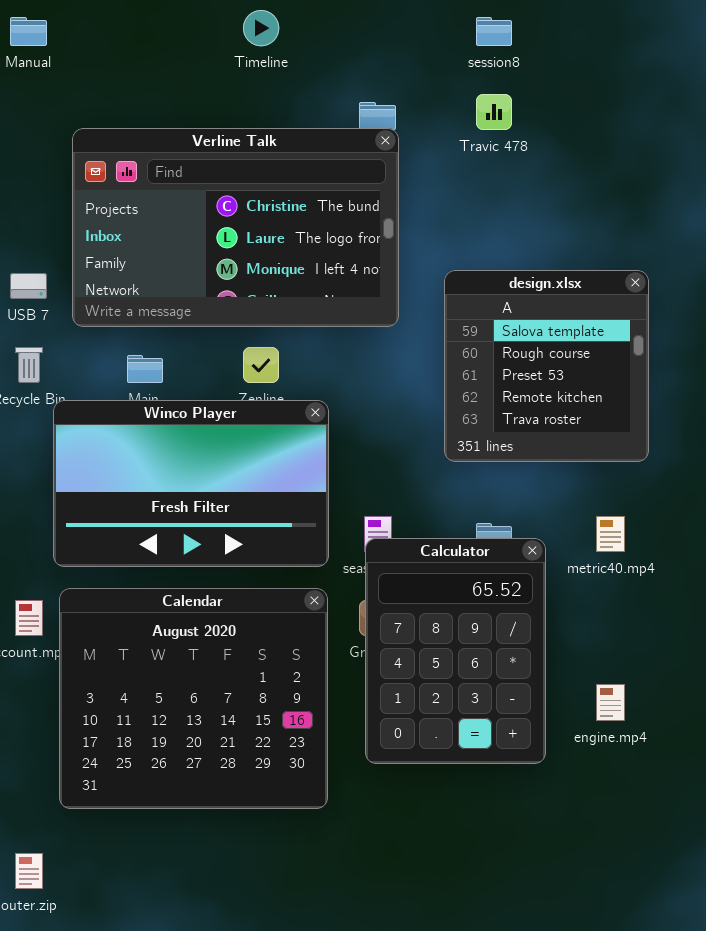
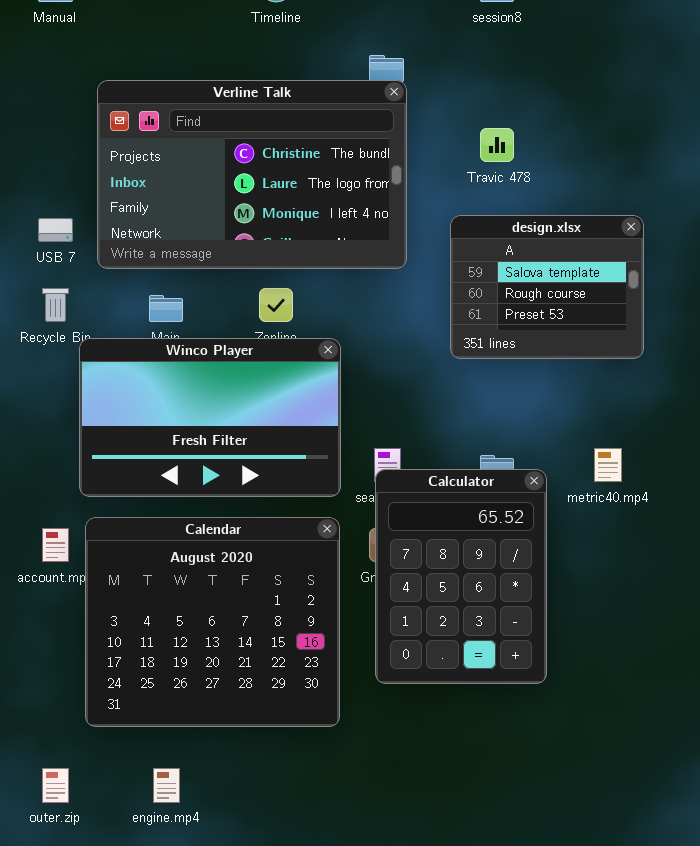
Travic 478: [476,94,512,130] -> [480,128,514,162], moved
design.xlsx: [444,270,649,462] -> [450,215,644,359], resized
engine.mp4: [596,684,625,721] -> [153,768,180,803], moved

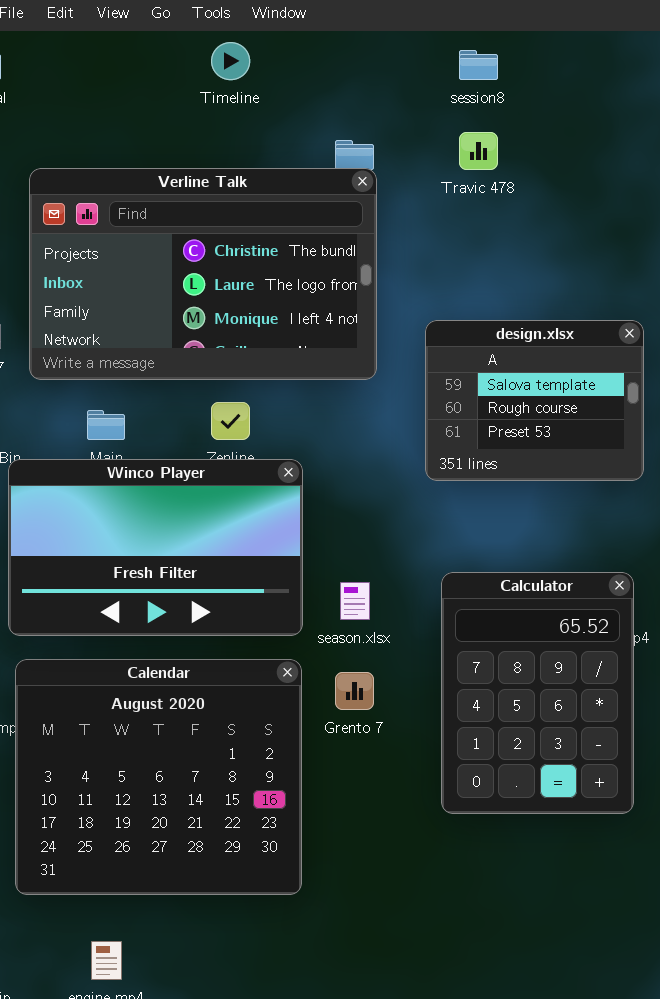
Travic 478: [480,128,514,162] -> [459,132,498,170], moved
Calculator: [375,469,547,684] -> [441,572,634,814], moved

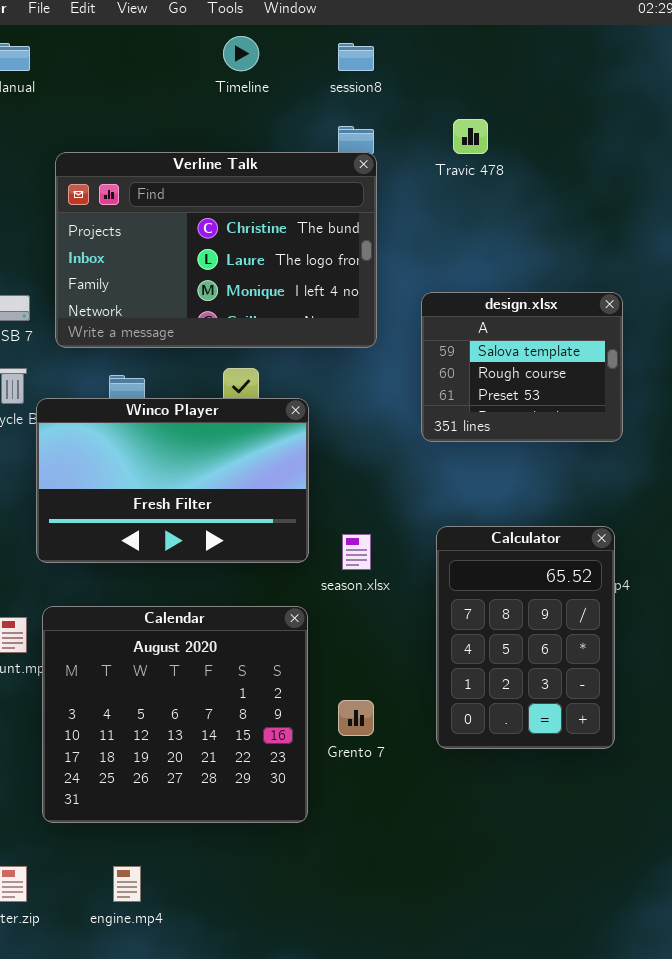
session8: [459,50,498,80] -> [338,43,374,71], moved
Winco Player: [8,459,303,636] -> [36,398,309,563], moved
Grento 7: [335,672,374,710] -> [338,700,374,736], moved

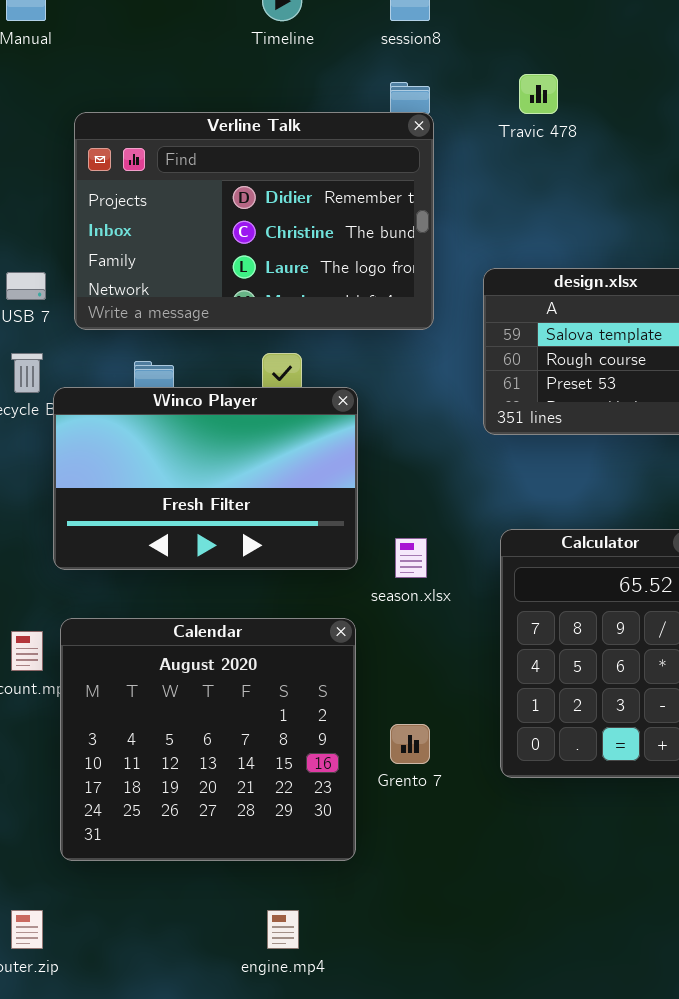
Verline Talk: [55,152,377,348] -> [74,112,434,330], scrolled up 1 row
engine.mp4: [113,866,141,902] -> [267,910,299,949], moved

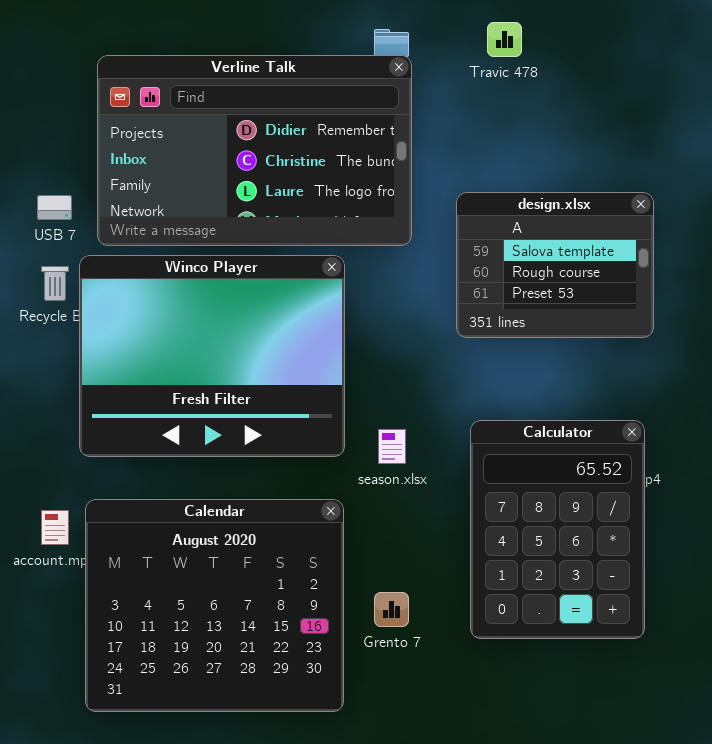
Winco Player: [53,387,358,570] -> [79,255,345,457], resized

